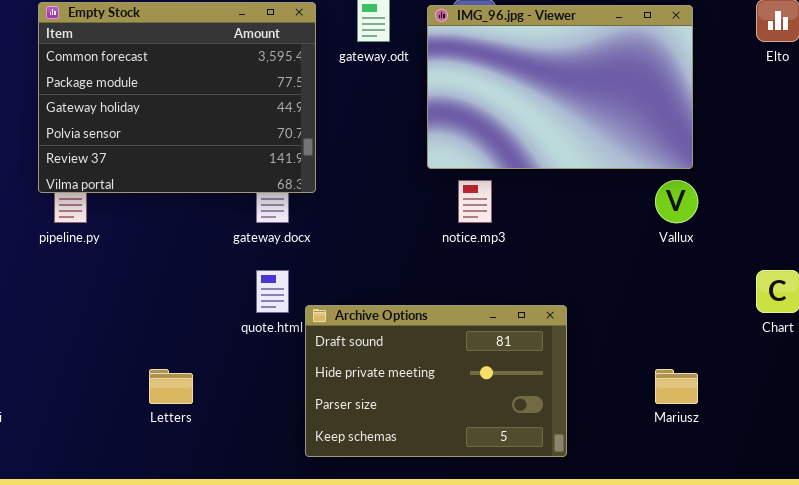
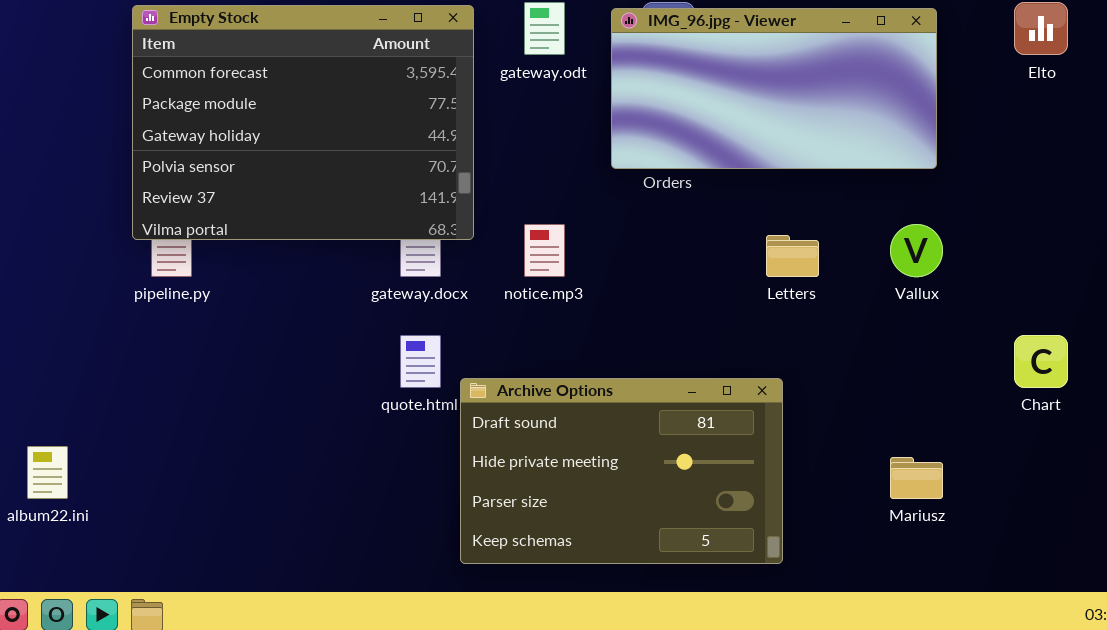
IMG_96.jpg - Viewer: [427,5,693,169] -> [611,8,937,169], resized
notice.mp3: [458,180,492,223] -> [524,224,565,277], moved
Letters: [149,369,193,404] -> [766,235,819,277], moved

